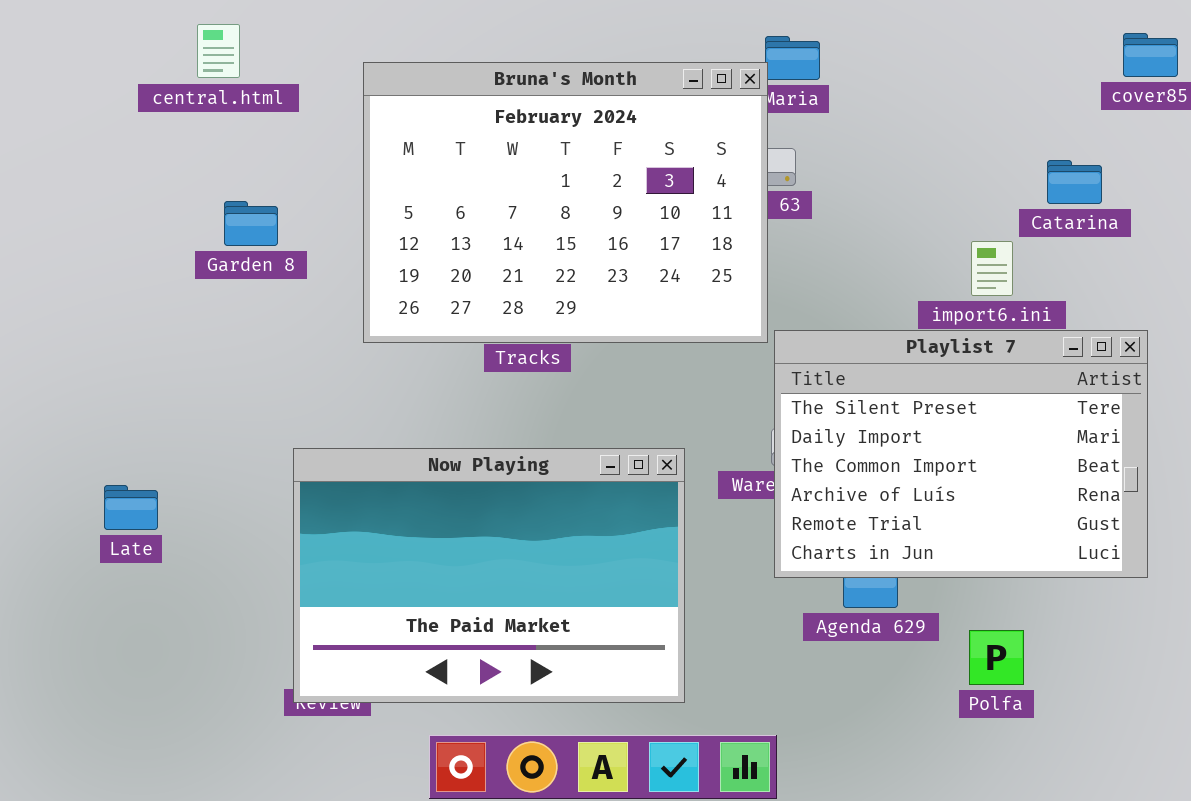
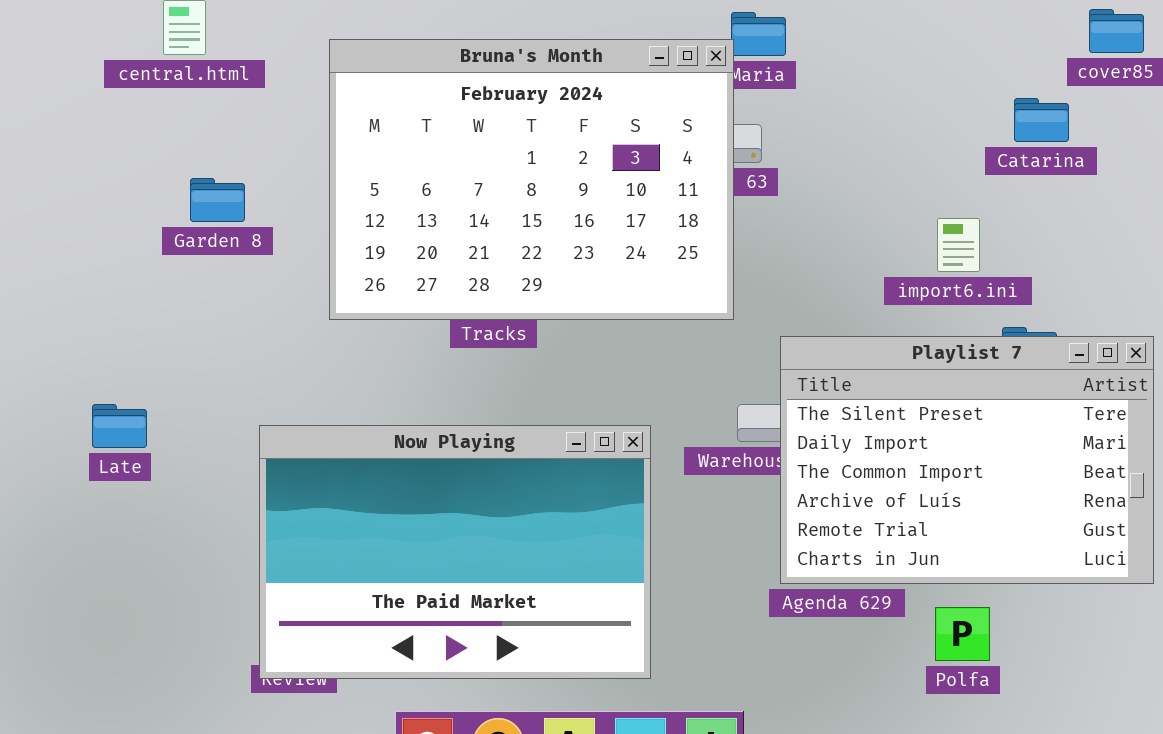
Catarina: [1047,160,1102,204] -> [1014,98,1069,142], moved
Playlist 7: [774,330,1148,578] -> [780,336,1154,584], moved
Late: [104,485,158,530] -> [92,404,147,448], moved

